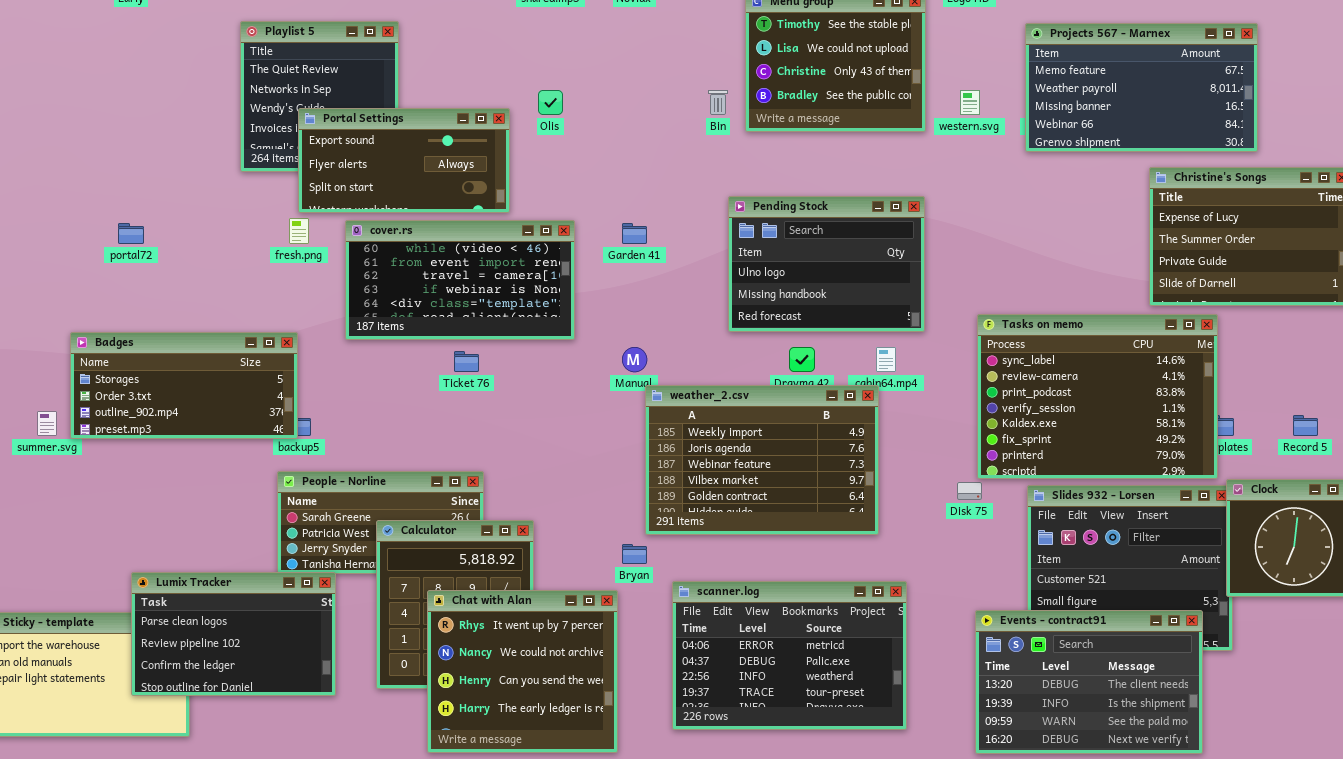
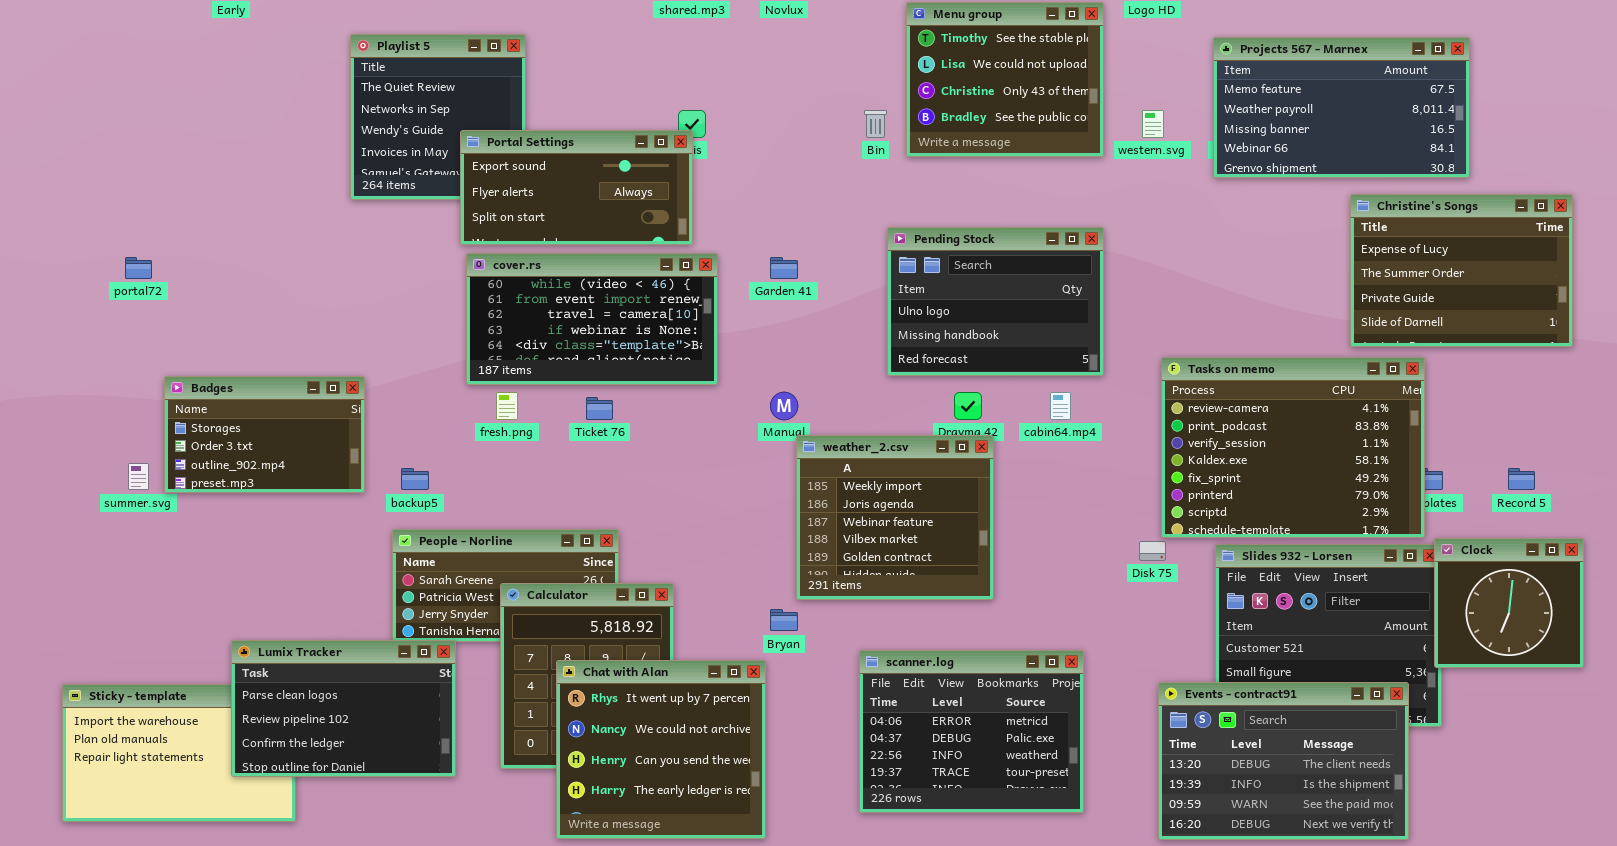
Portal Settings: [298,108,510,213] -> [460,130,693,245], moved
fresh.png: [289,218,309,244] -> [496,392,518,420], moved
portal72: [118,223,144,244] -> [125,257,152,279], moved
Tasks on memo: [977,314,1218,479] -> [1161,357,1425,538], scrolled down 1 row
Badges: [70,332,298,439] -> [164,376,365,493], resized
weather_2.csv: [645,385,879,535] -> [796,435,994,600], resized
scanner.log: [672,581,907,730] -> [859,650,1084,813], resized

